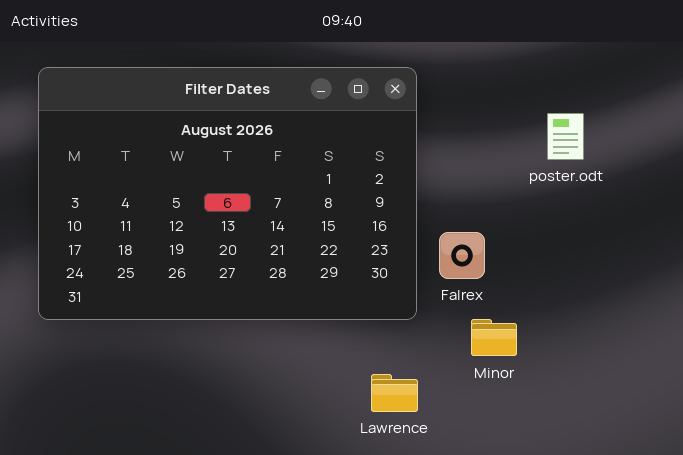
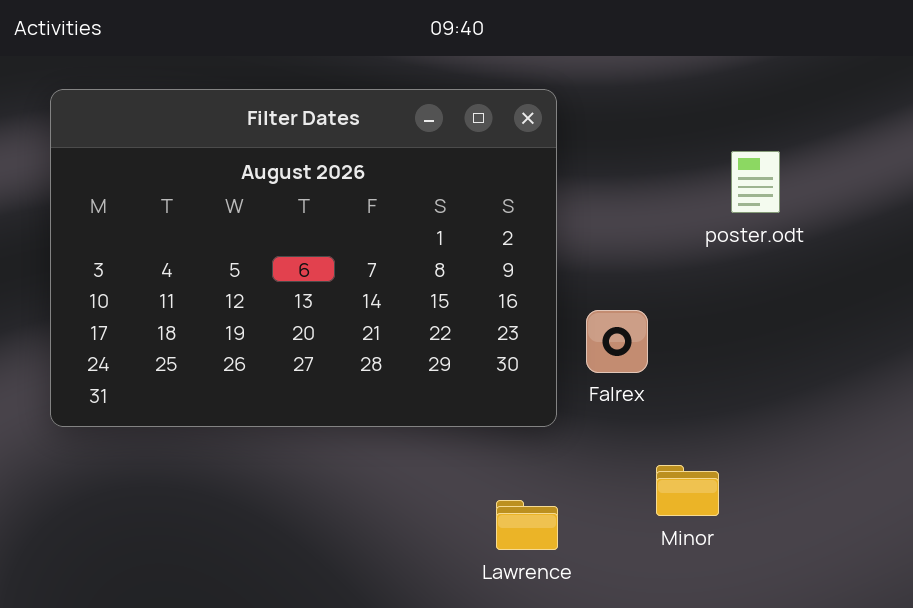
Minor: [471,319,517,356] -> [656,465,719,516], moved

